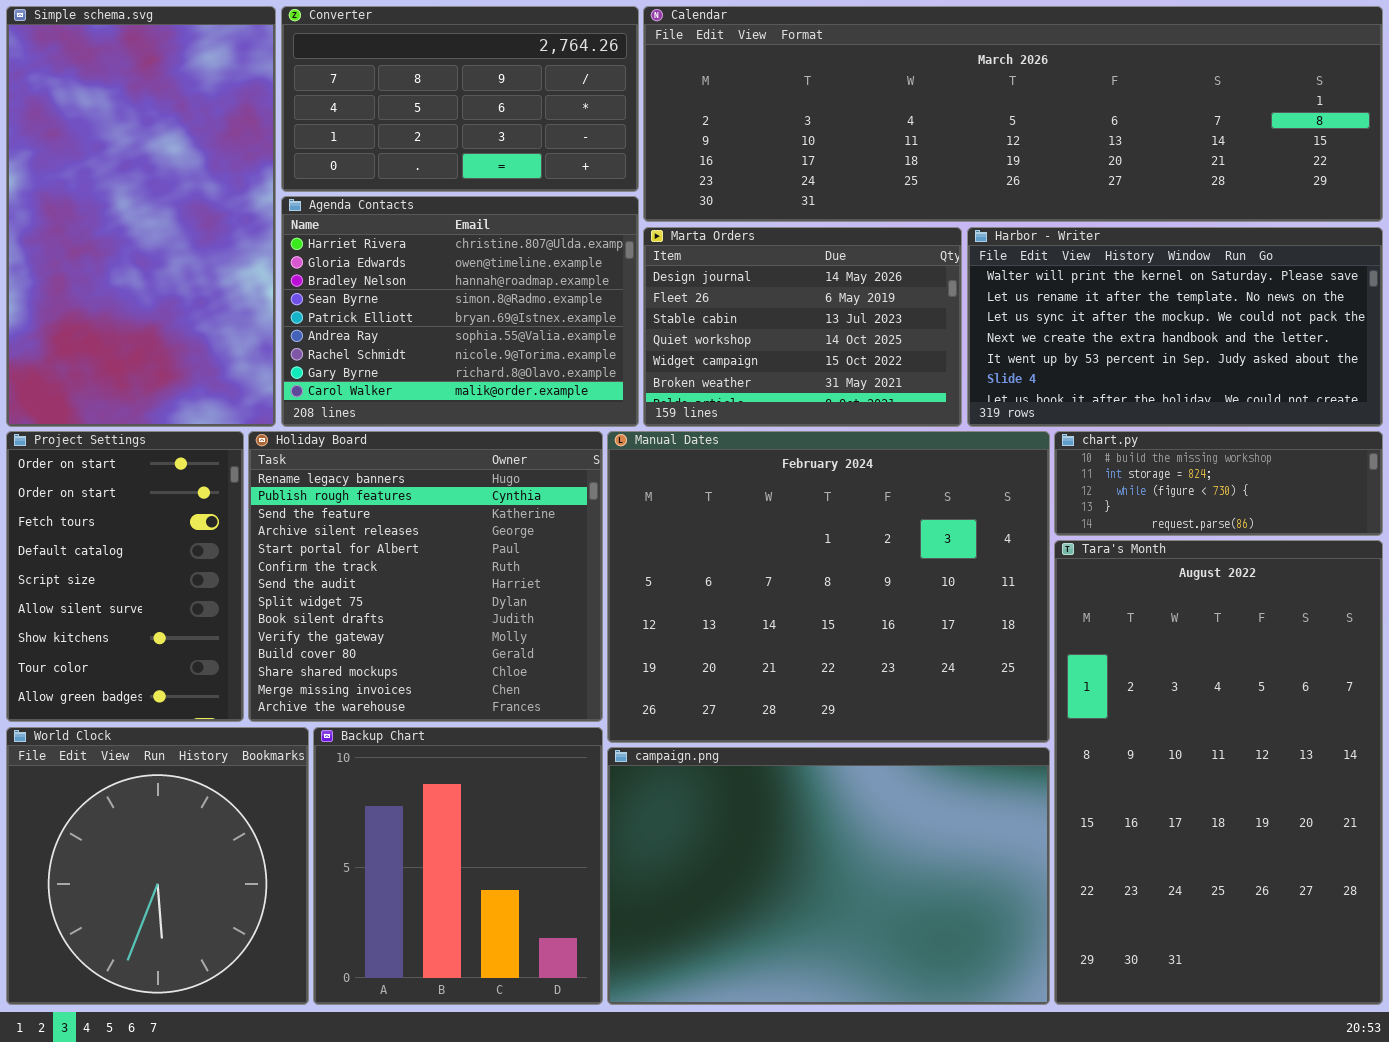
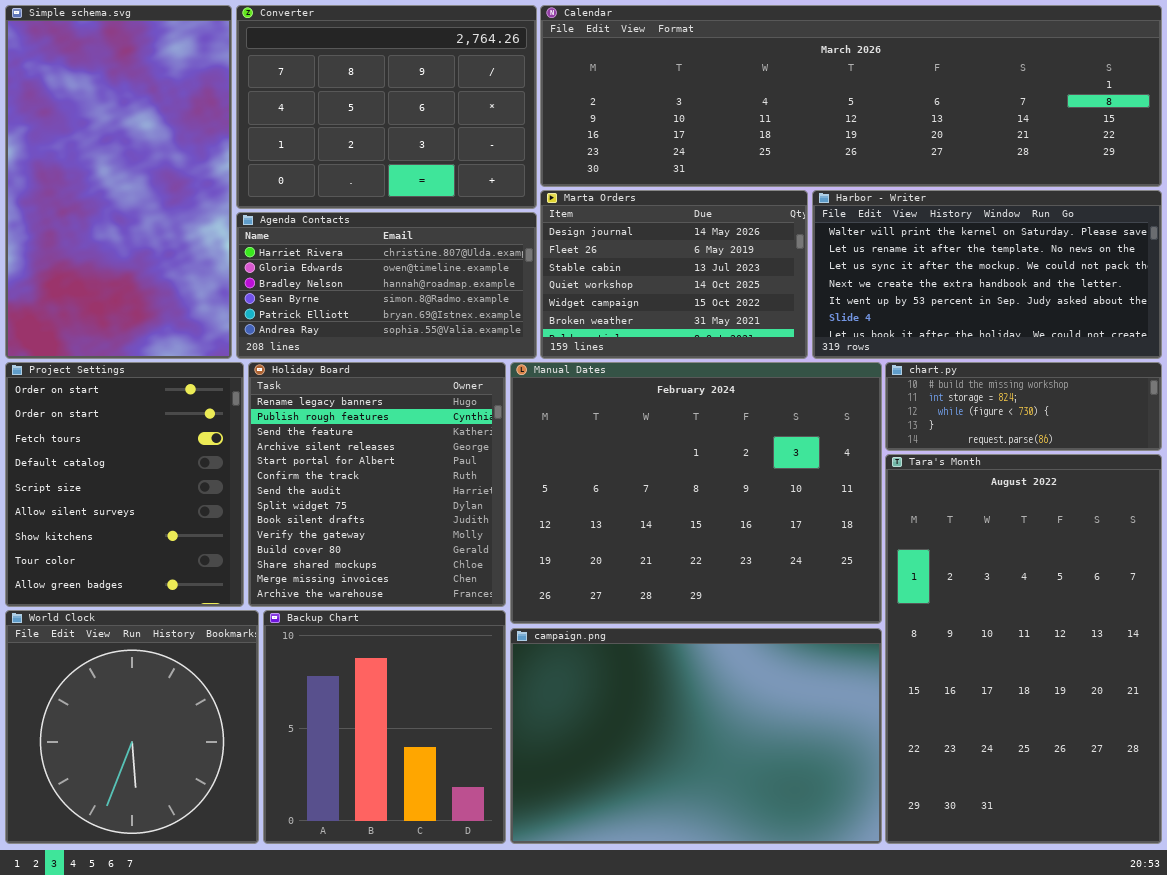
Converter: [281,6,639,192] -> [236,5,537,209], resized
Agenda Contacts: [281,196,639,427] -> [236,212,537,359], resized
Project Settings: [6,431,244,722] -> [5,362,244,607], resized
Holiday Board: [248,431,603,722] -> [248,362,506,607], resized

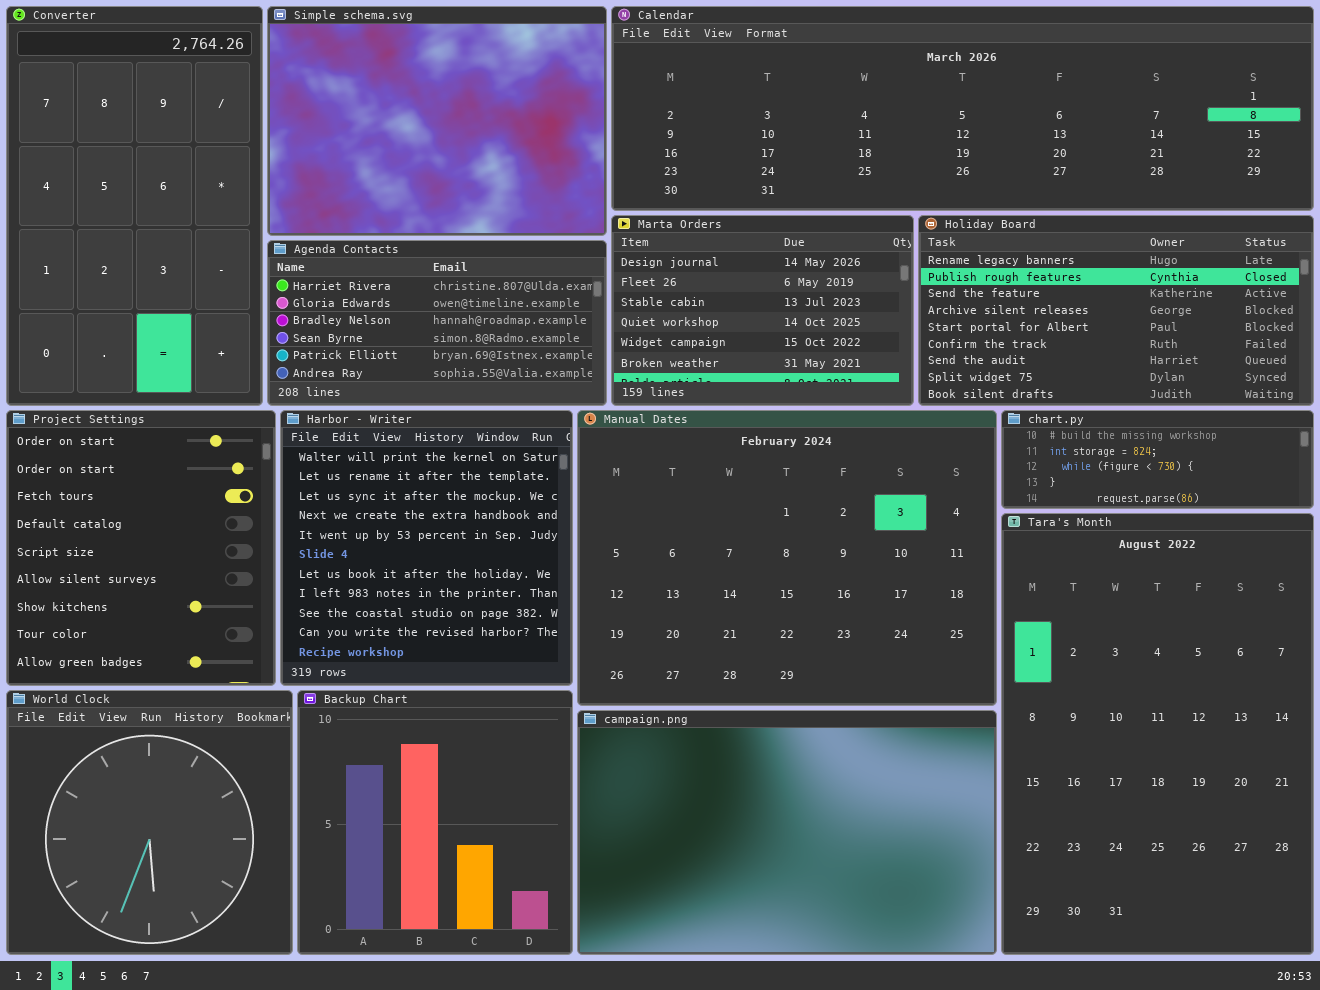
Simple schema.svg: [5,5,232,359] -> [267,6,607,236], moved, resized
Converter: [236,5,537,209] -> [6,6,263,406], moved, resized
Harbor - Writer: [812,190,1162,359] -> [280,410,573,686], moved, resized
Holiday Board: [248,362,506,607] -> [918,215,1314,406], moved, resized

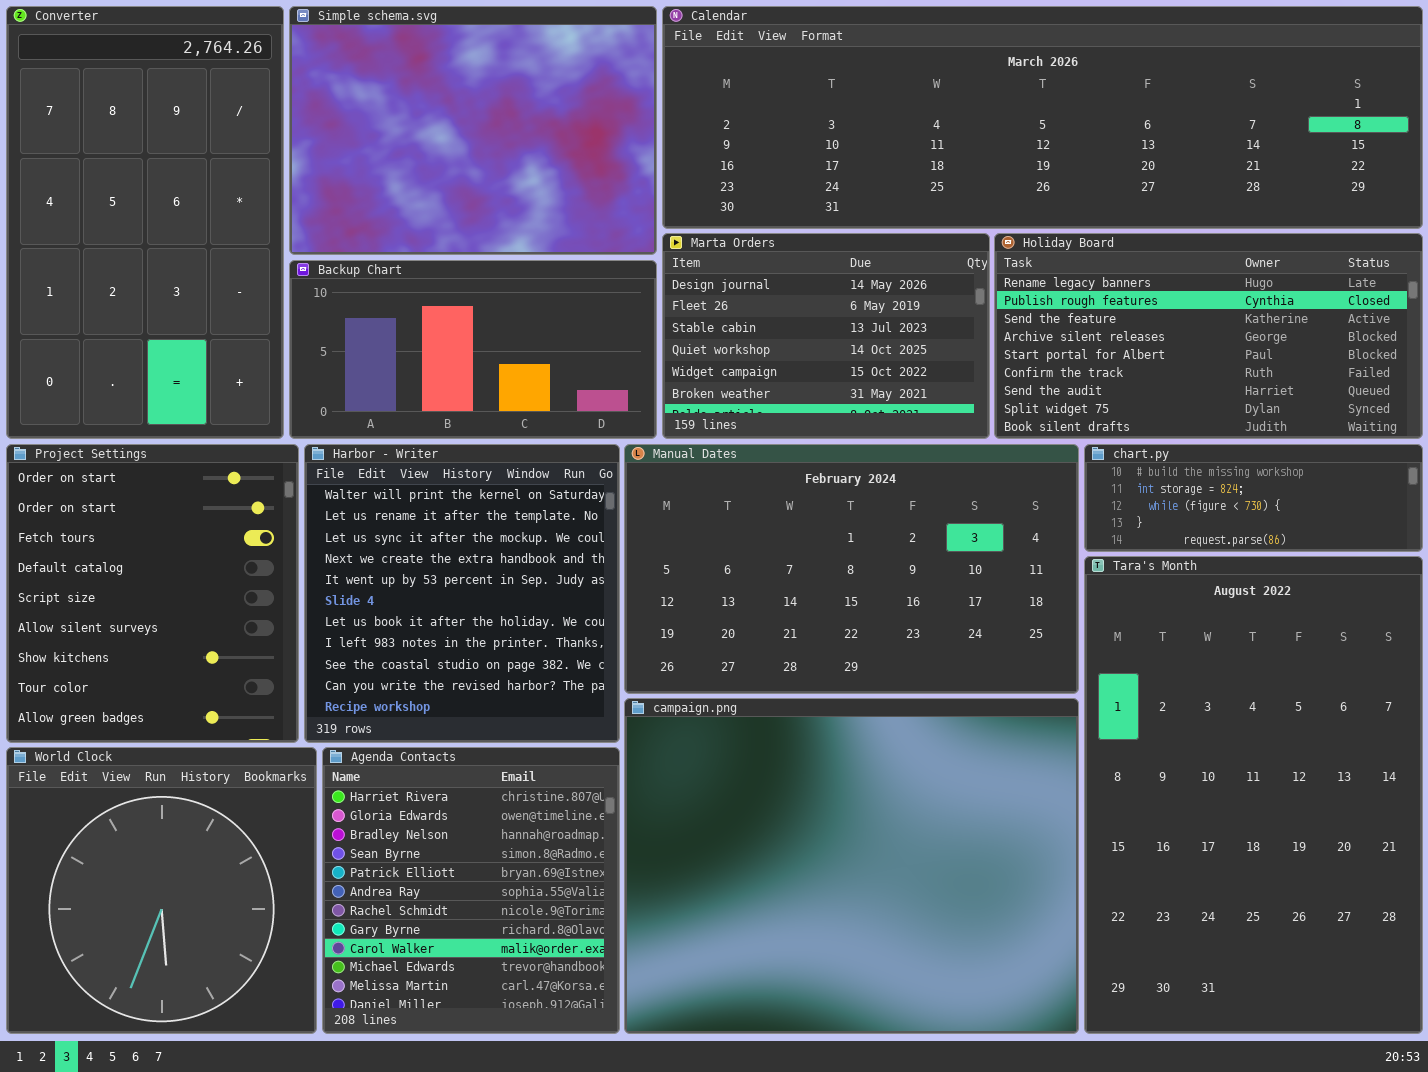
Agenda Contacts: [267,240,607,406] -> [322,747,620,1034], moved, resized
Manual Dates: [577,410,997,706] -> [624,444,1079,694], resized
Backup Chart: [297,690,573,955] -> [289,260,657,439], moved, resized
campaign.png: [577,710,997,955] -> [624,698,1079,1034], resized

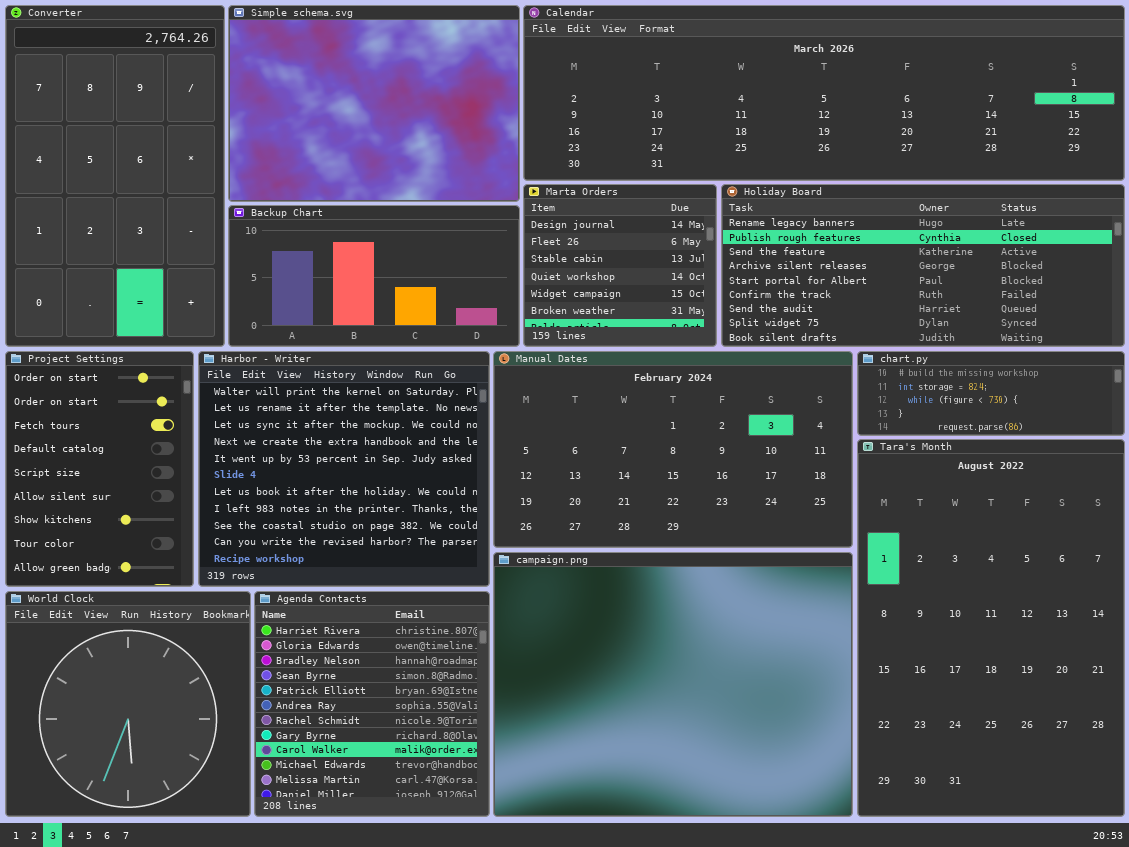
Marta Orders: [662,233,990,439] -> [523,184,717,347], resized
Holiday Board: [994,233,1423,439] -> [721,184,1125,347], resized
Project Settings: [6,444,299,743] -> [5,351,194,587], resized
Harbor - Writer: [304,444,620,743] -> [198,351,490,587], resized

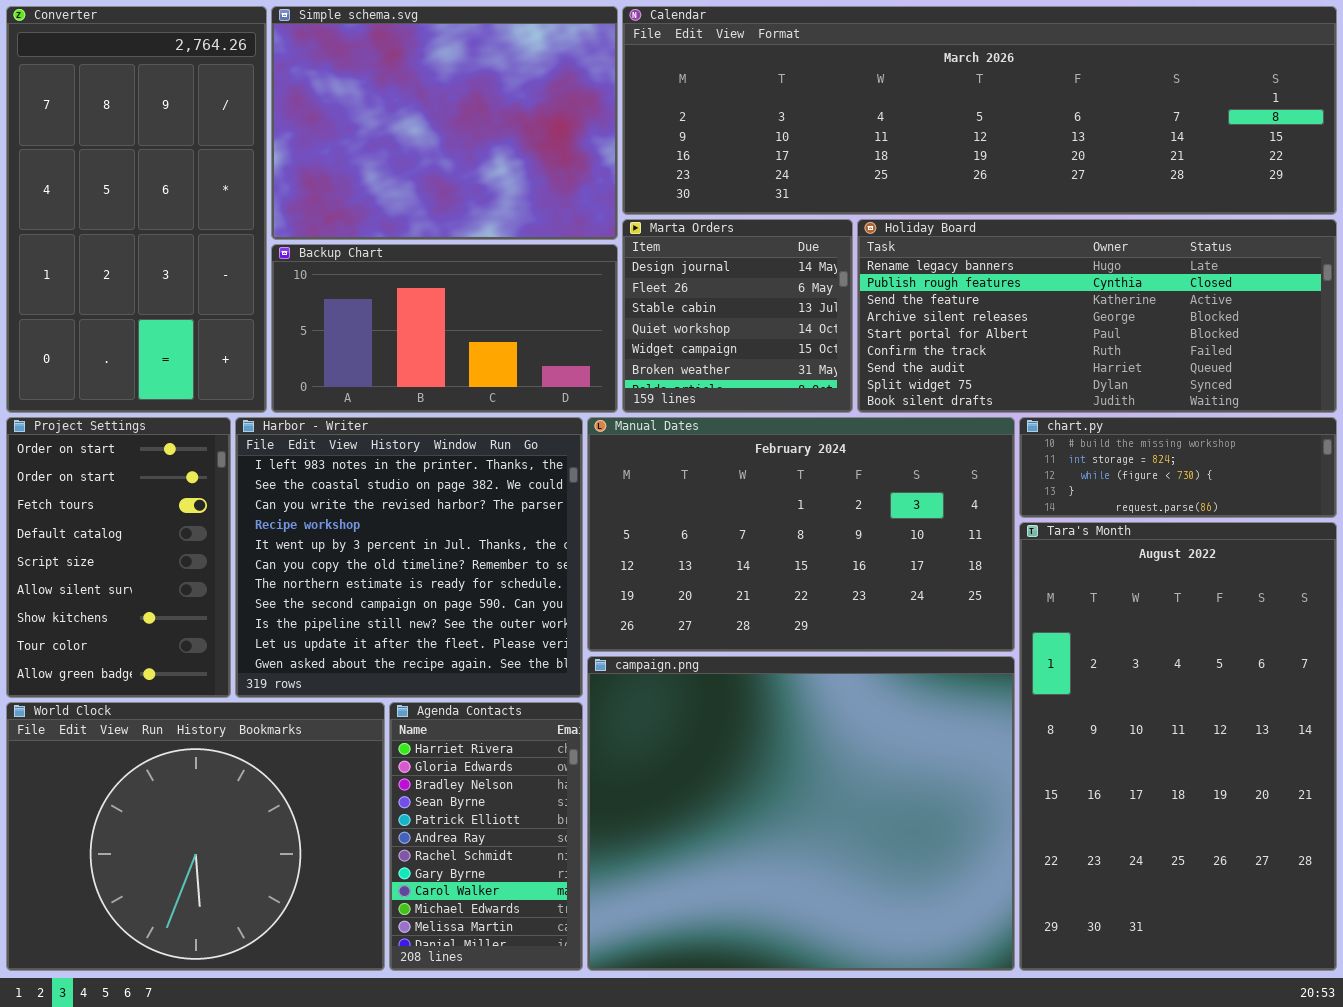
Harbor - Writer: [198,351,490,587] -> [235,417,583,698], scrolled down 7 rows
World Clock: [5,591,251,817] -> [6,702,385,971], resized
Agenda Contacts: [254,591,490,817] -> [389,702,583,971], resized

